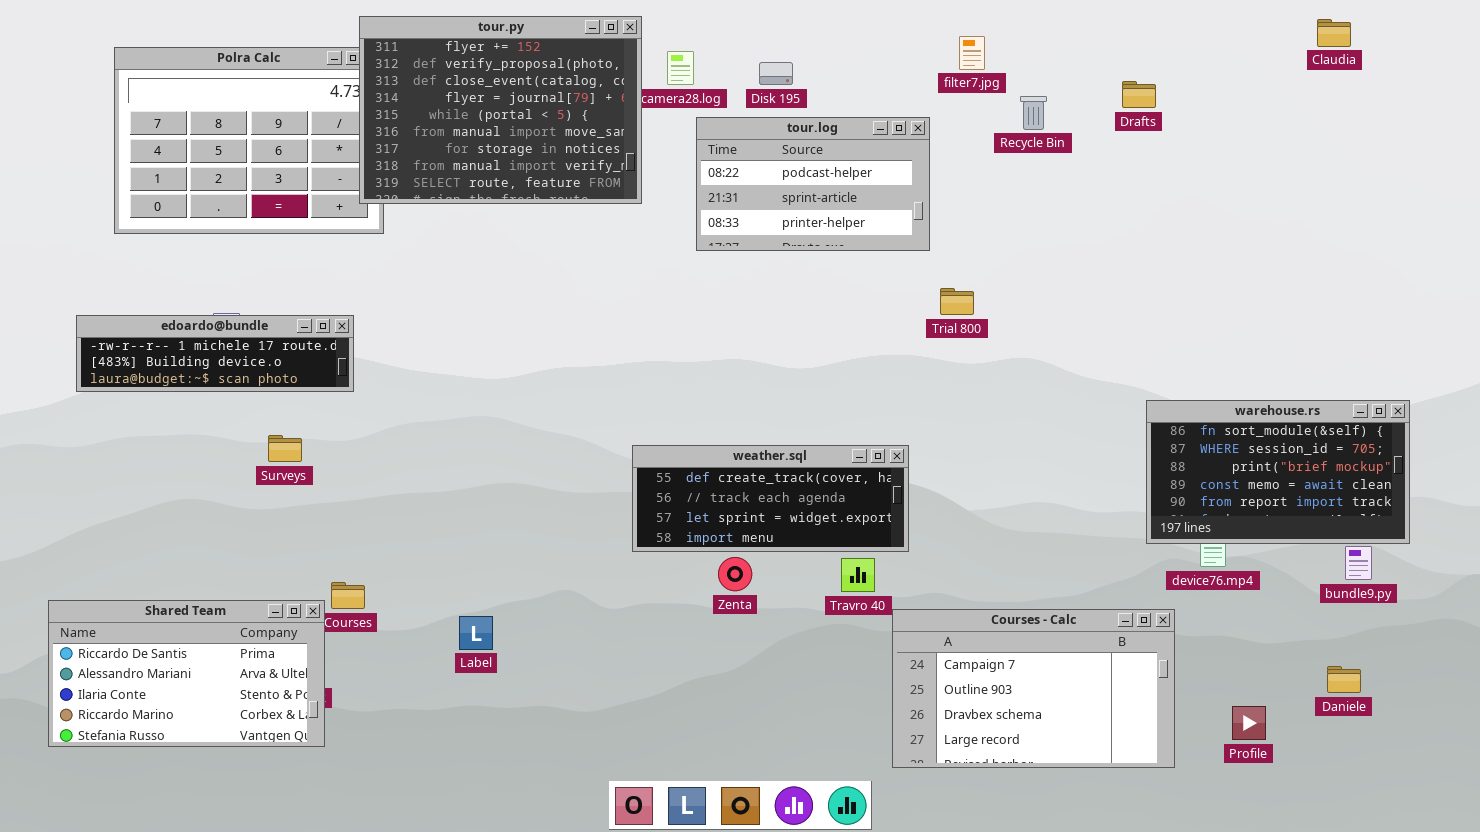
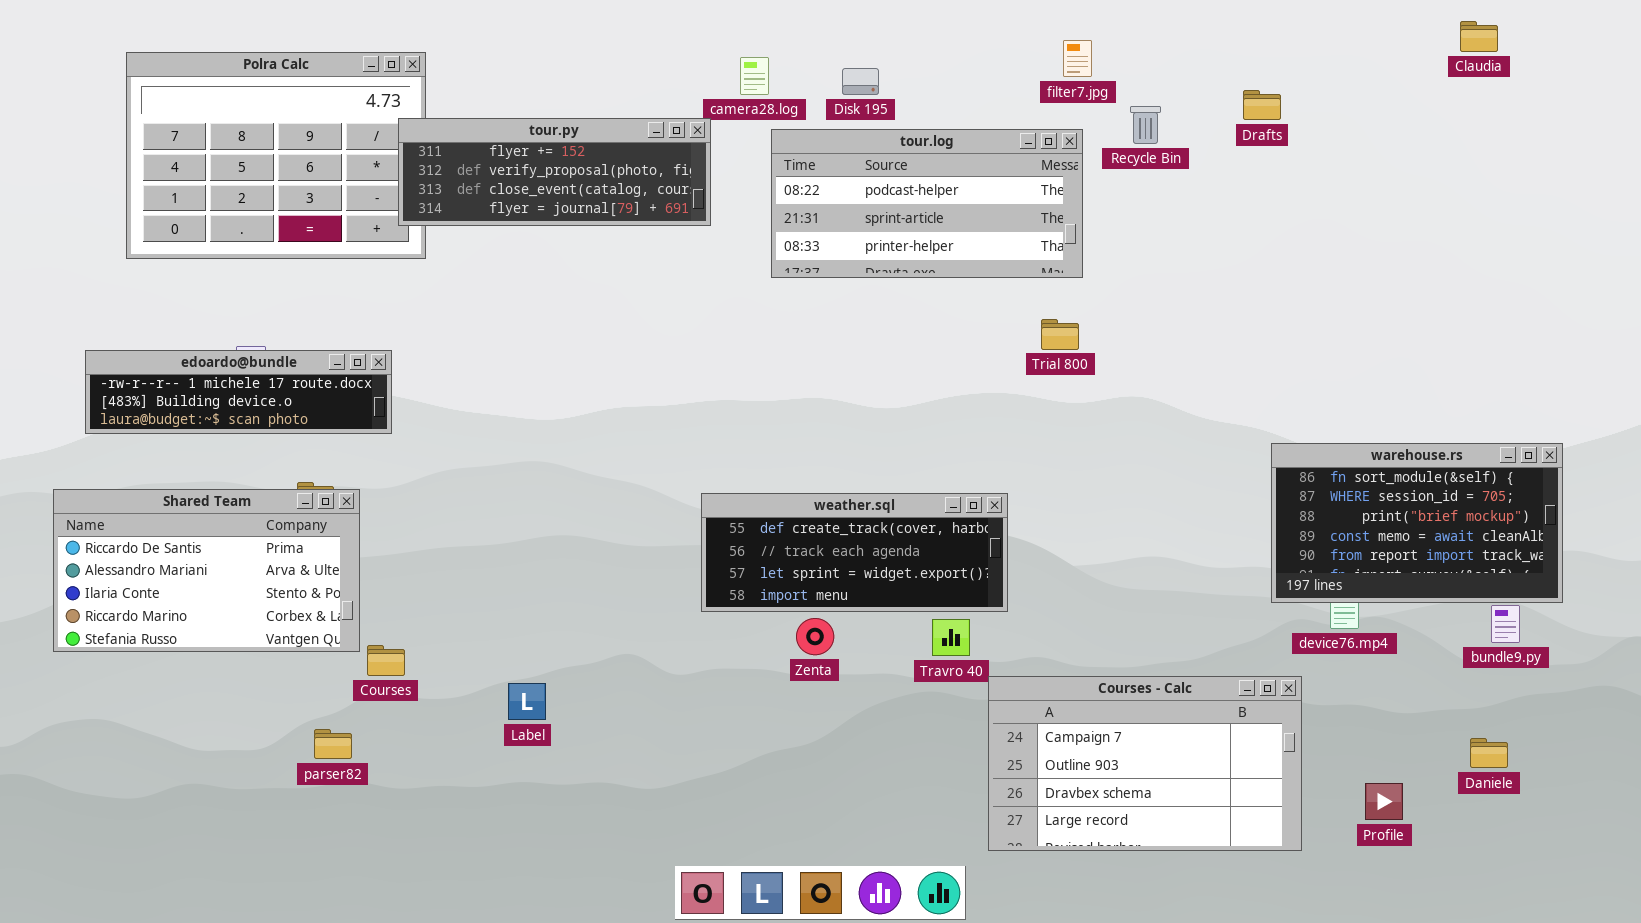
tour.py: [359,16,642,204] -> [398,118,711,226], resized
tour.log: [696,117,930,251] -> [771,129,1083,278], resized
Shared Team: [48,600,325,747] -> [53,489,360,652], moved

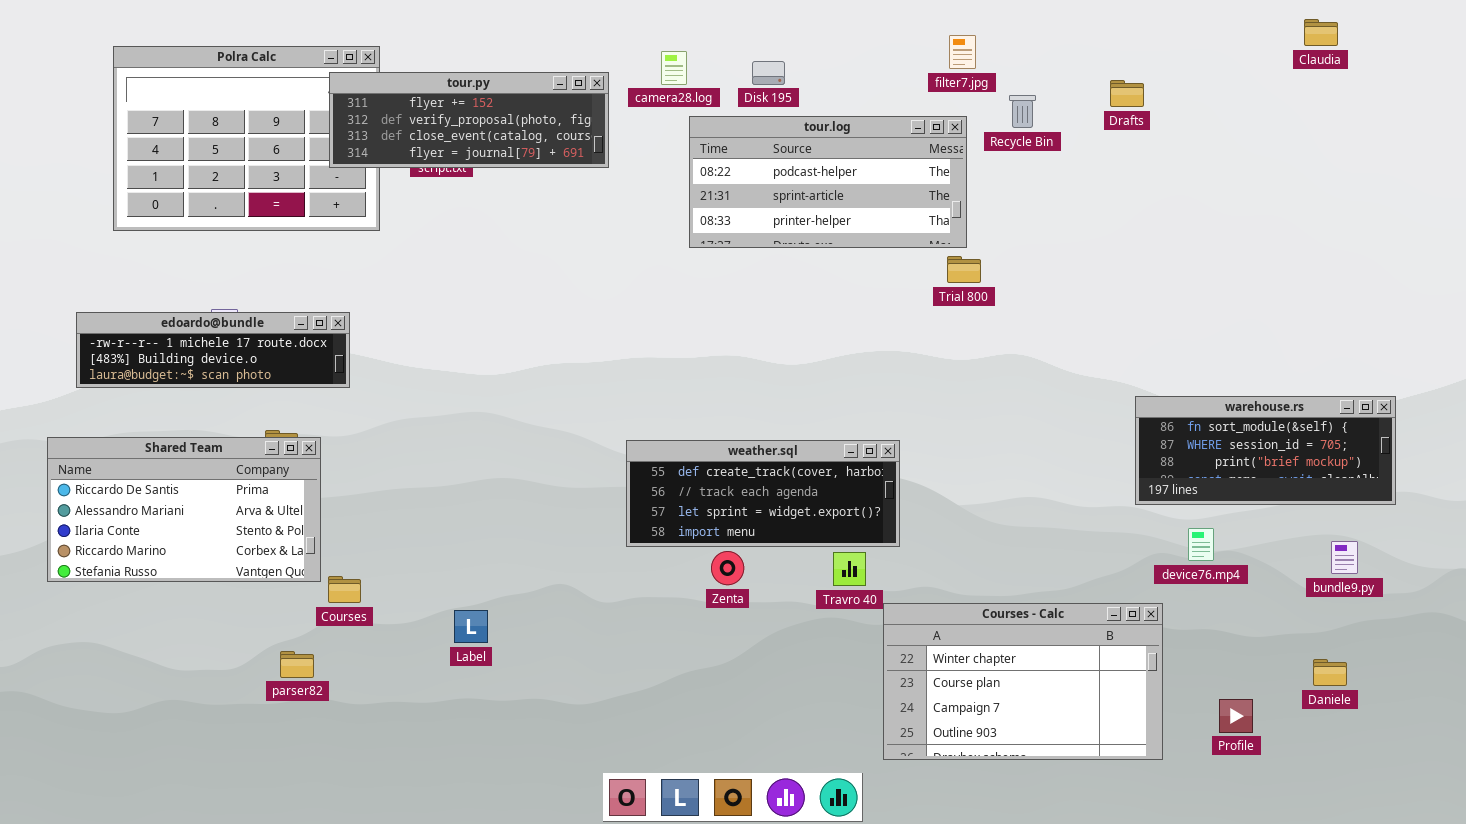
tour.py: [398,118,711,226] -> [329,72,609,168], moved
Trial 800: [1041,319,1079,350] -> [947,256,981,283], moved
warehouse.rs: [1271,443,1563,603] -> [1135,396,1396,505], resized
Courses - Calc: [988,676,1302,851] -> [883,603,1163,760], scrolled up 2 rows

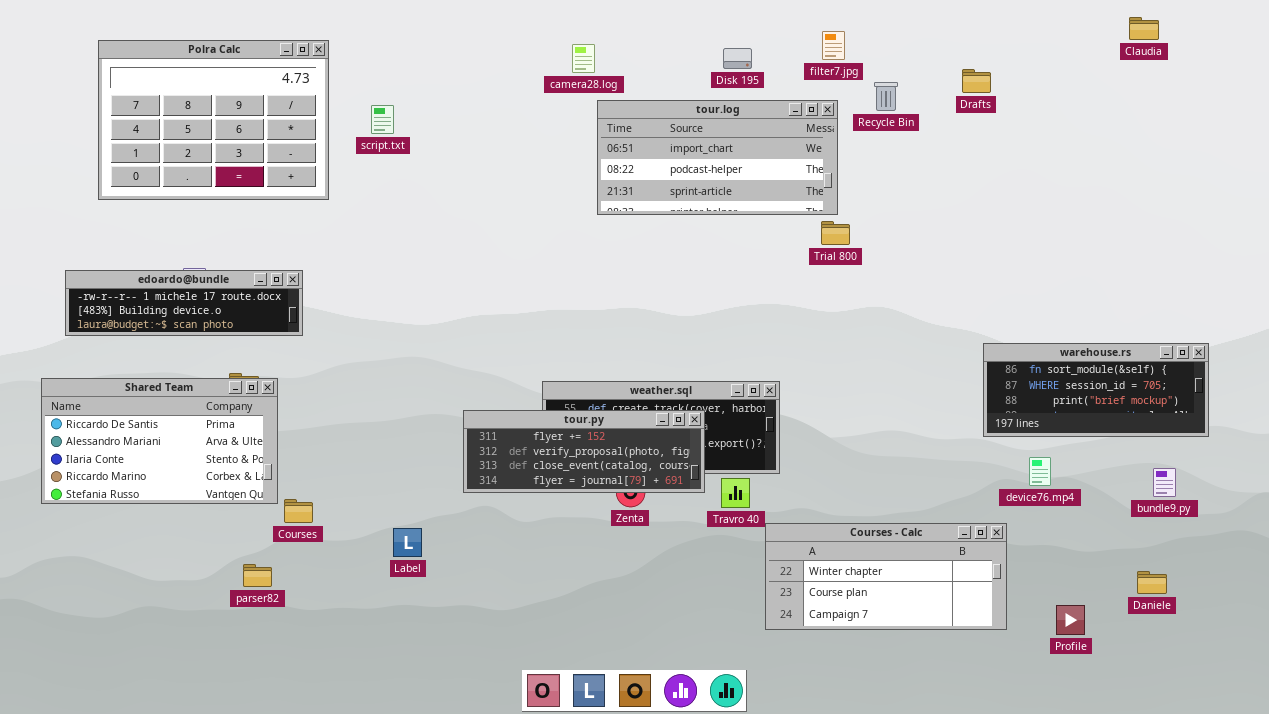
Disk 195: [752,61,785,85] -> [723,48,752,69], moved
tour.py: [329,72,609,168] -> [463,410,705,493], moved
tour.log: [689,116,967,248] -> [597,100,838,215], scrolled up 1 row
Courses - Calc: [883,603,1163,760] -> [765,523,1007,630], resized

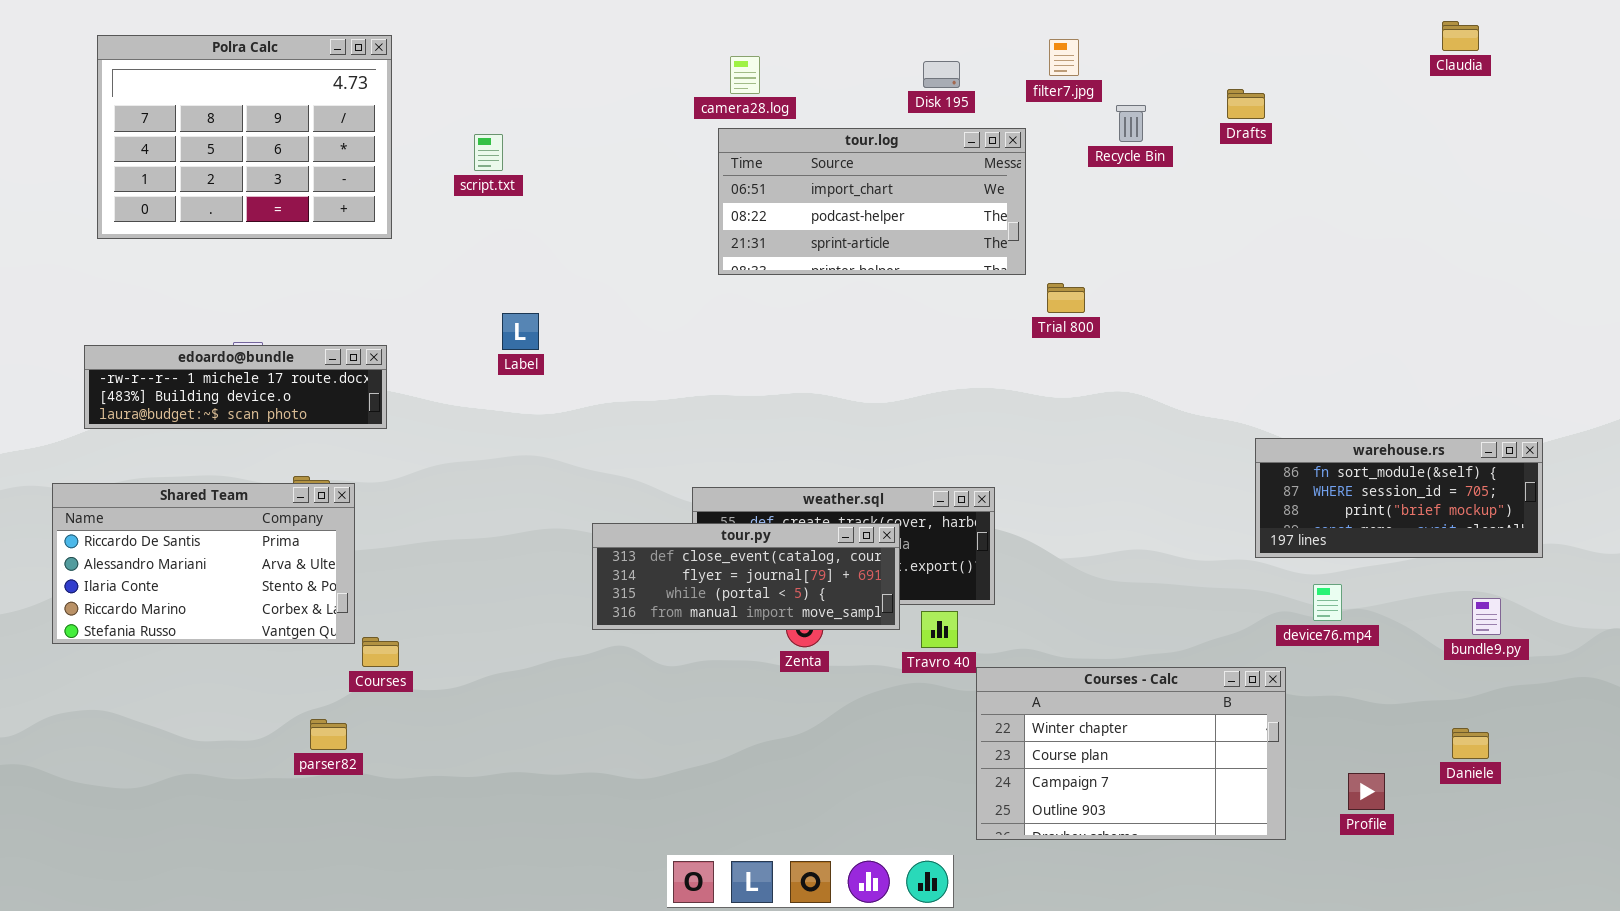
Polra Calc: [98,40,329,200] -> [97,35,392,239], moved
tour.log: [597,100,838,215] -> [718,128,1026,275], moved
tour.py: [463,410,705,493] -> [592,523,900,630], scrolled down 2 rows
Courses - Calc: [765,523,1007,630] -> [976,667,1286,840], resized
Label: [393,528,422,557] -> [502,313,539,350], moved

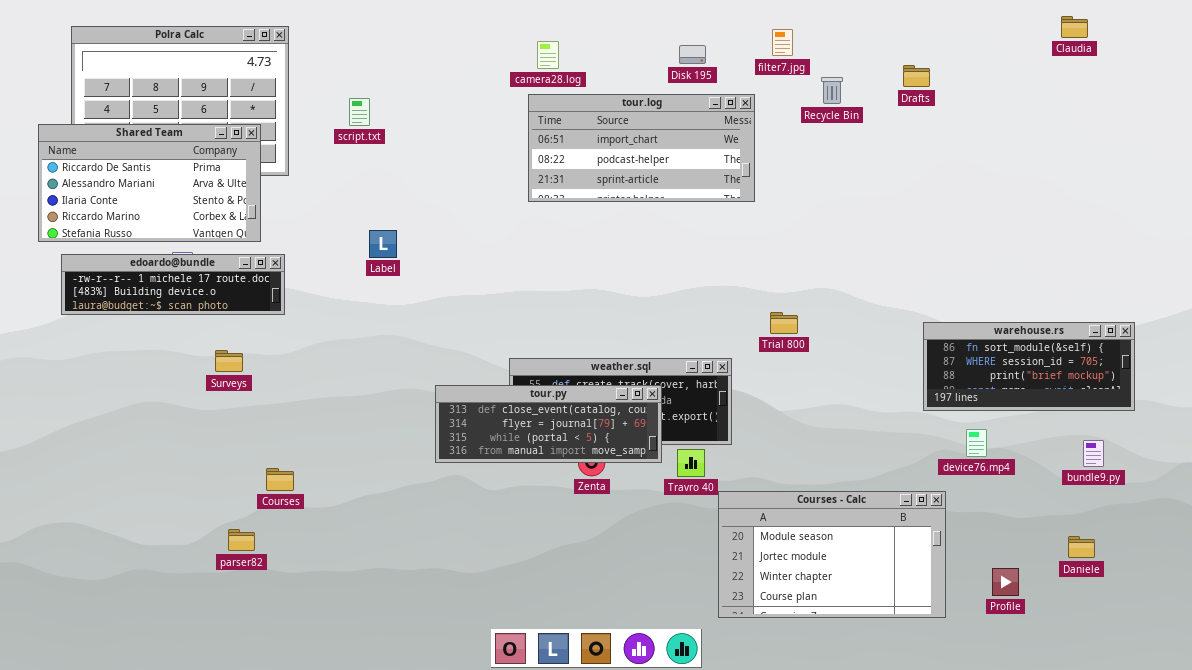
Trial 800: [1047,283,1085,313] -> [770,312,798,334], moved
Shared Team: [52,483,355,644] -> [38,124,261,242], moved
Courses - Calc: [976,667,1286,840] -> [718,491,946,618], scrolled up 2 rows

